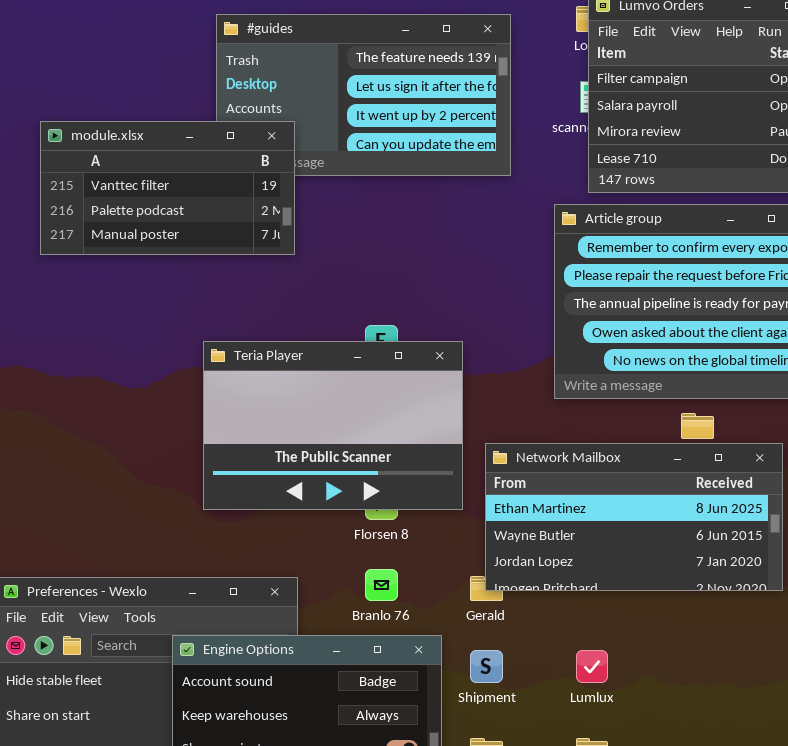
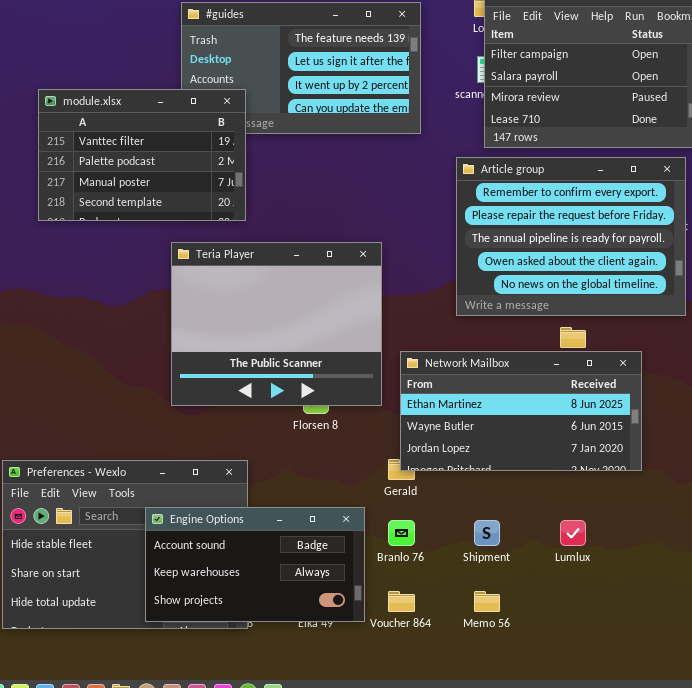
module.xlsx: [40,121,295,255] -> [38,89,246,221], resized
Teria Player: [203,341,463,510] -> [171,242,382,406], resized
Branlo 76: [365,569,398,601] -> [388,520,415,546], moved
Shipment: [470,650,503,683] -> [474,520,500,546], moved
Lumlux: [576,650,608,683] -> [560,520,586,546], moved

